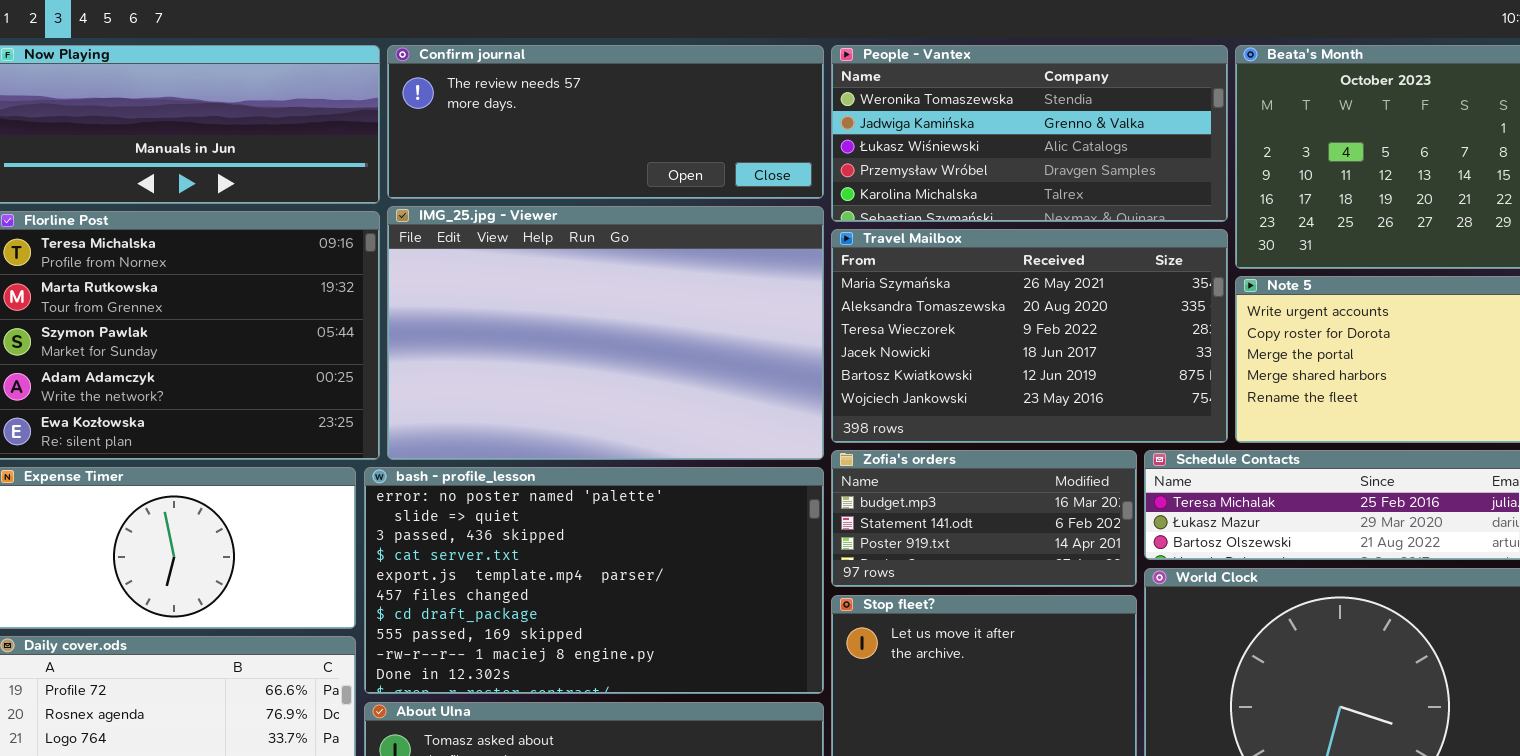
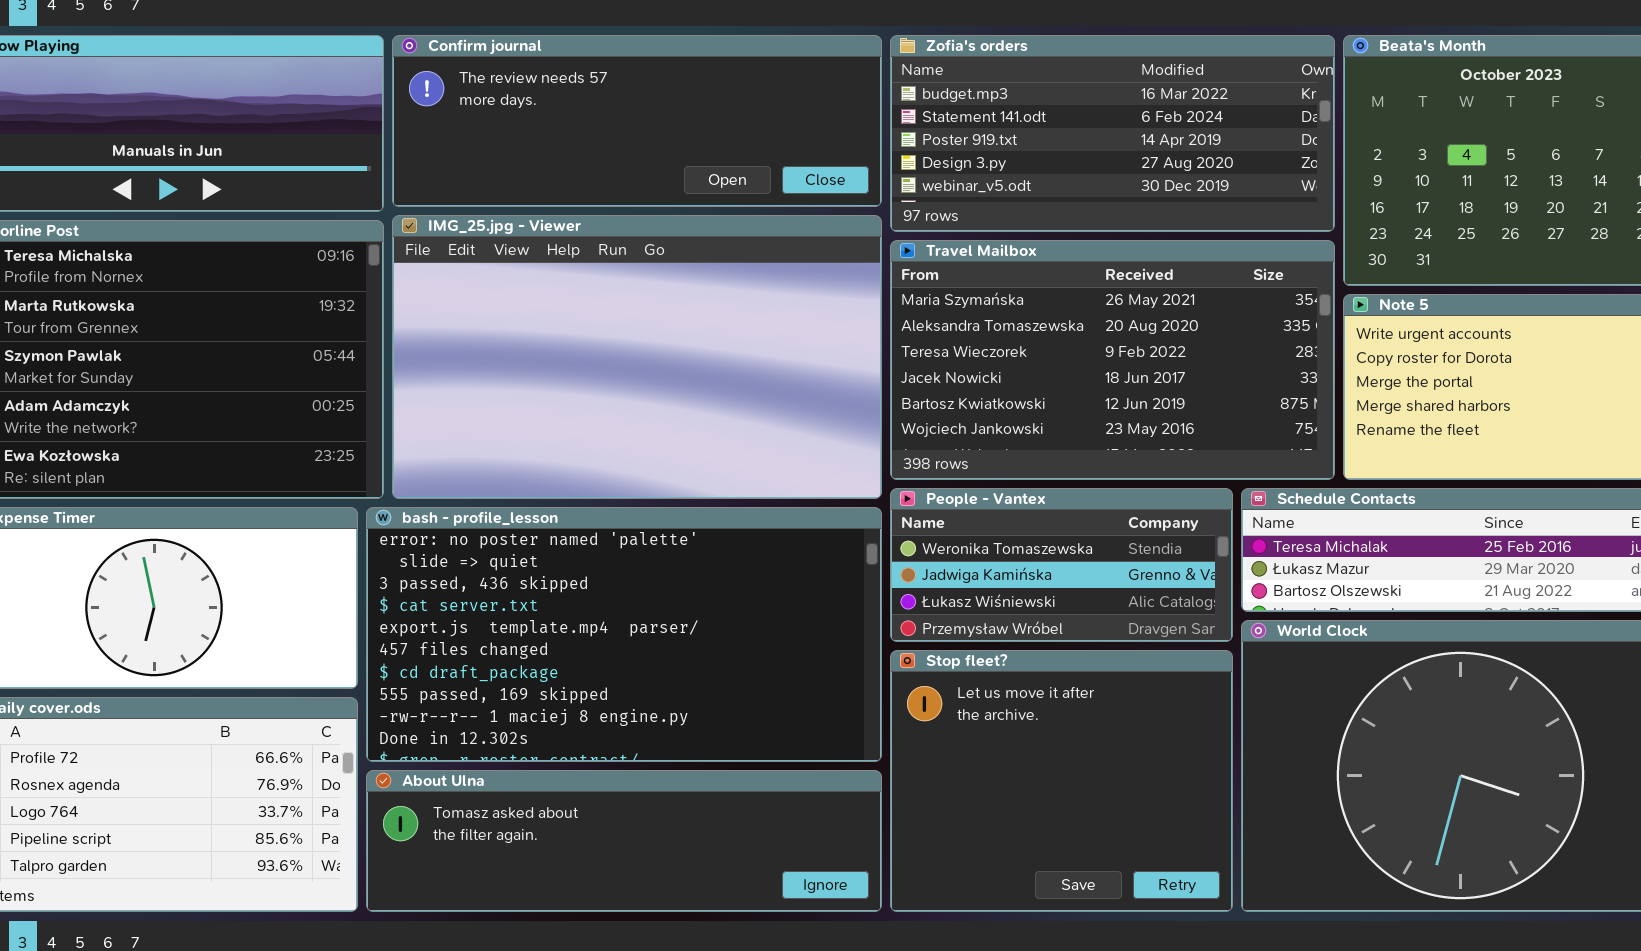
People - Vantex: [831,45,1228,222] -> [890,488,1233,642], moved, resized
Zofia's orders: [831,450,1137,587] -> [890,35,1335,232], moved, resized

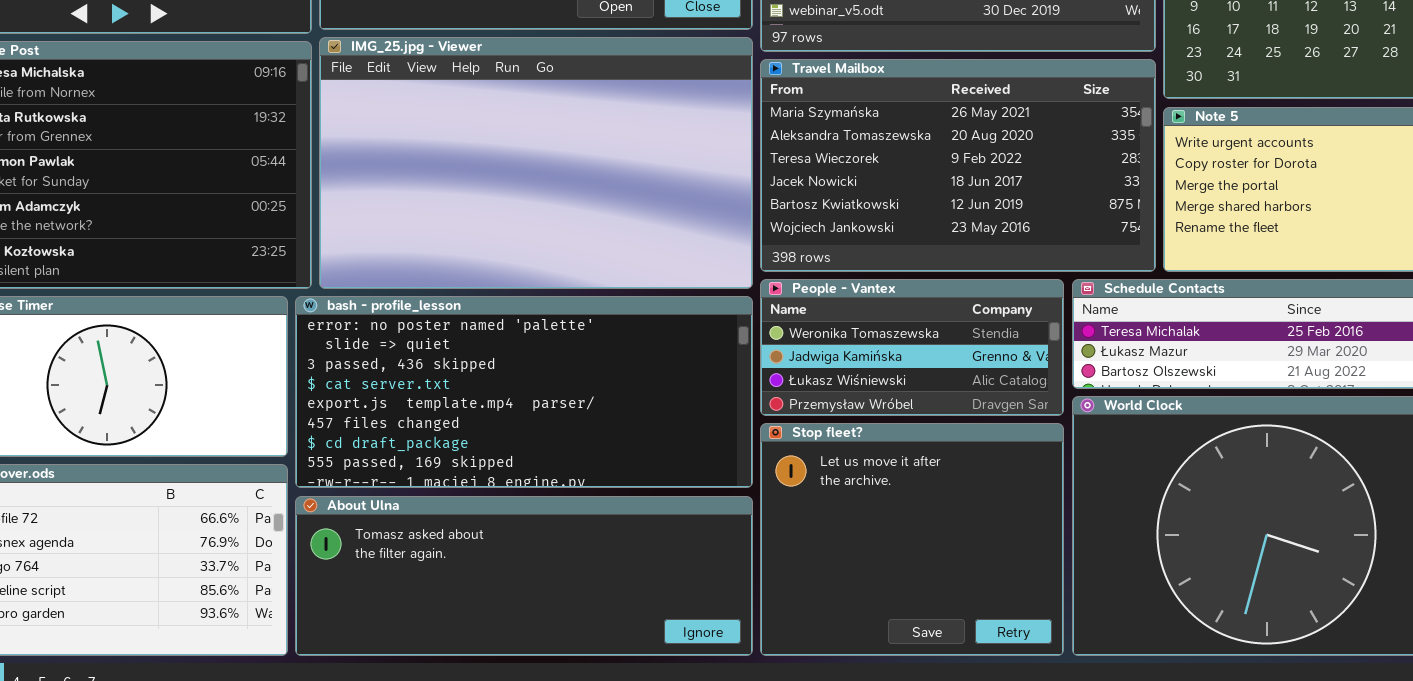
bash - profile_lesson: [366,507,882,762] -> [295,296,753,488], resized
About Ulna: [366,770,882,912] -> [295,496,753,656], resized

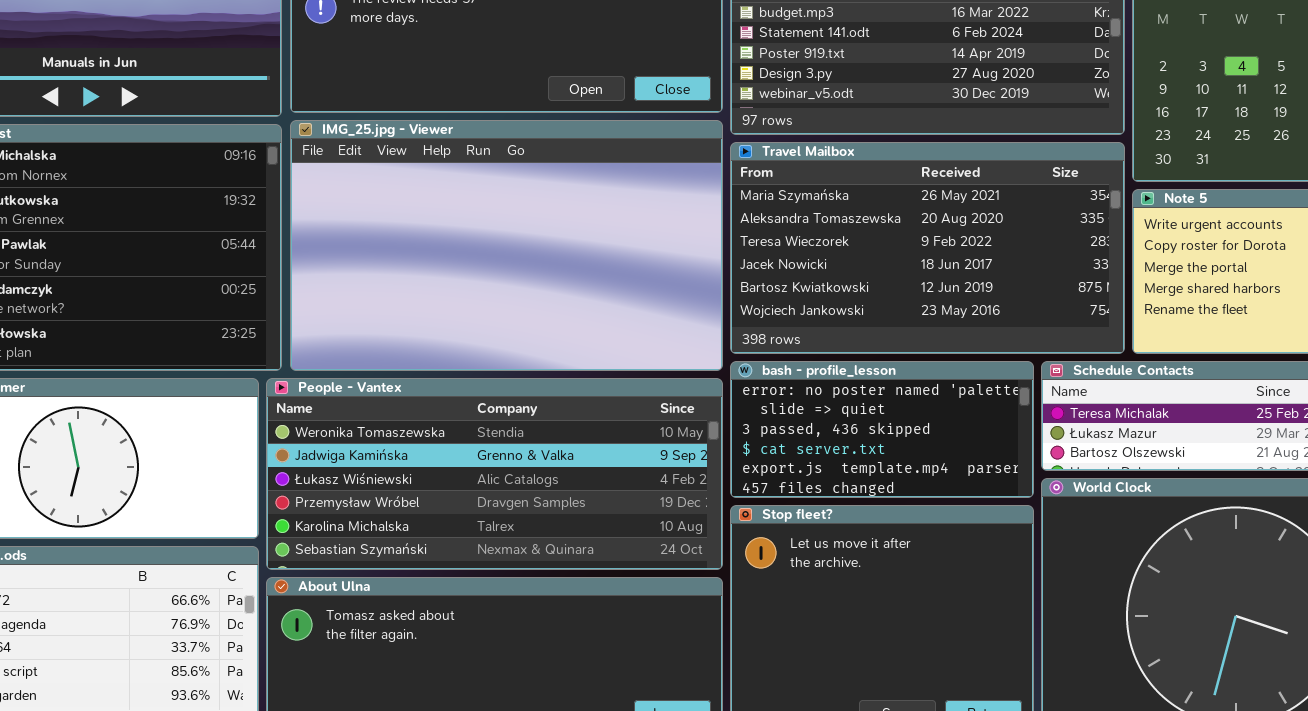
People - Vantex: [760,279,1064,416] -> [266,378,723,570], moved, resized
bash - profile_lesson: [295,296,753,488] -> [730,361,1034,498], moved, resized

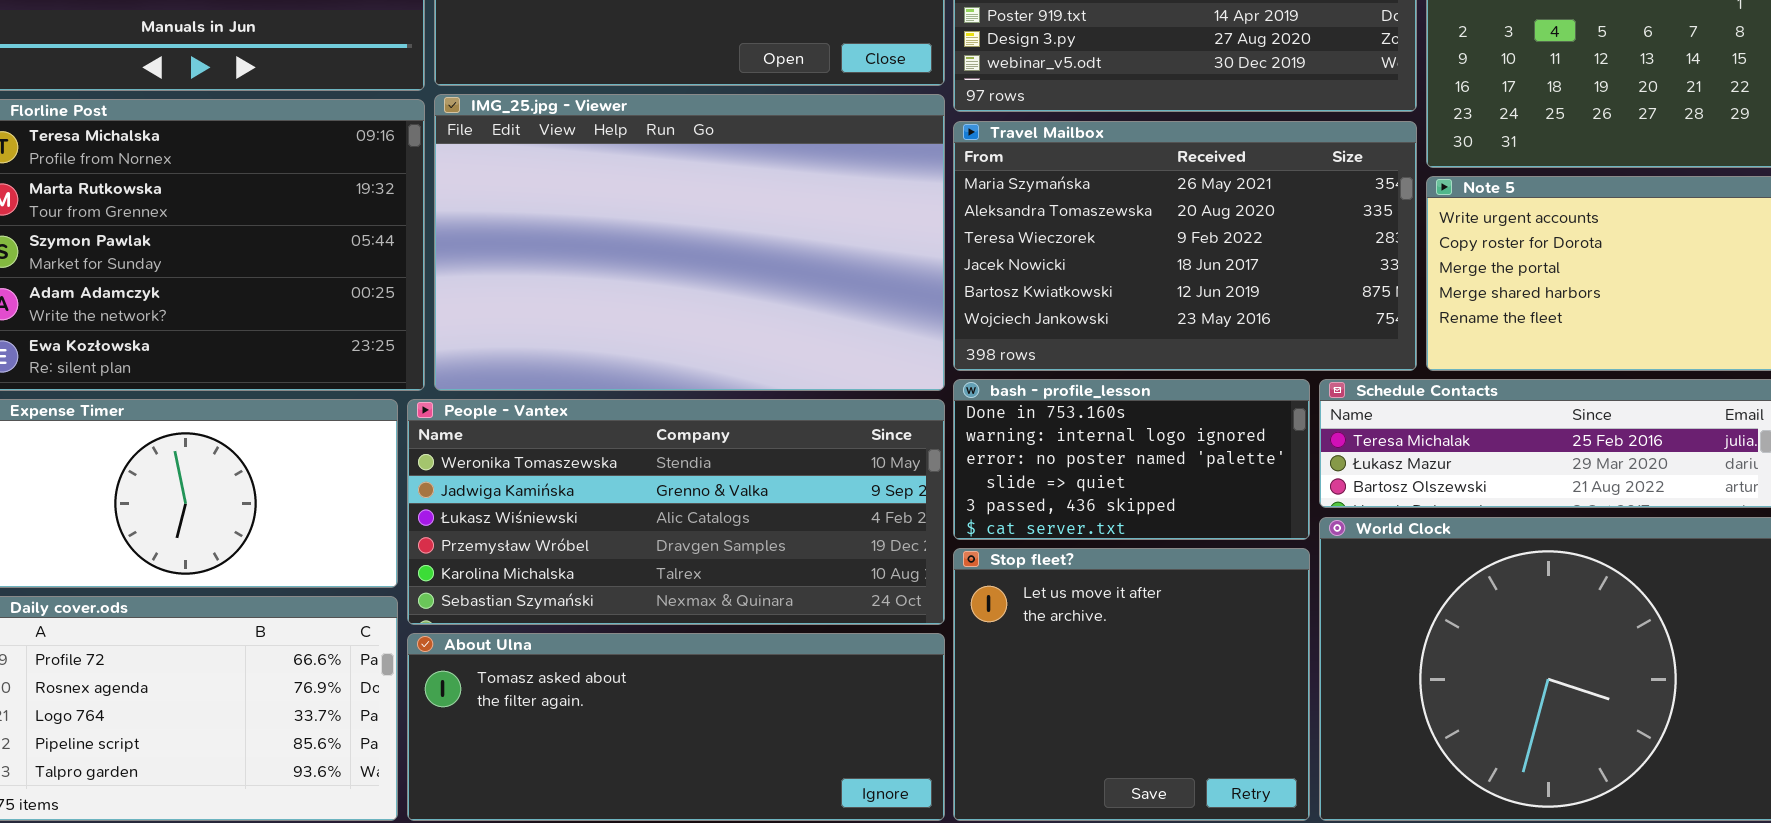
bash - profile_lesson: [730,361,1034,498] -> [953,379,1310,540], scrolled up 2 rows

